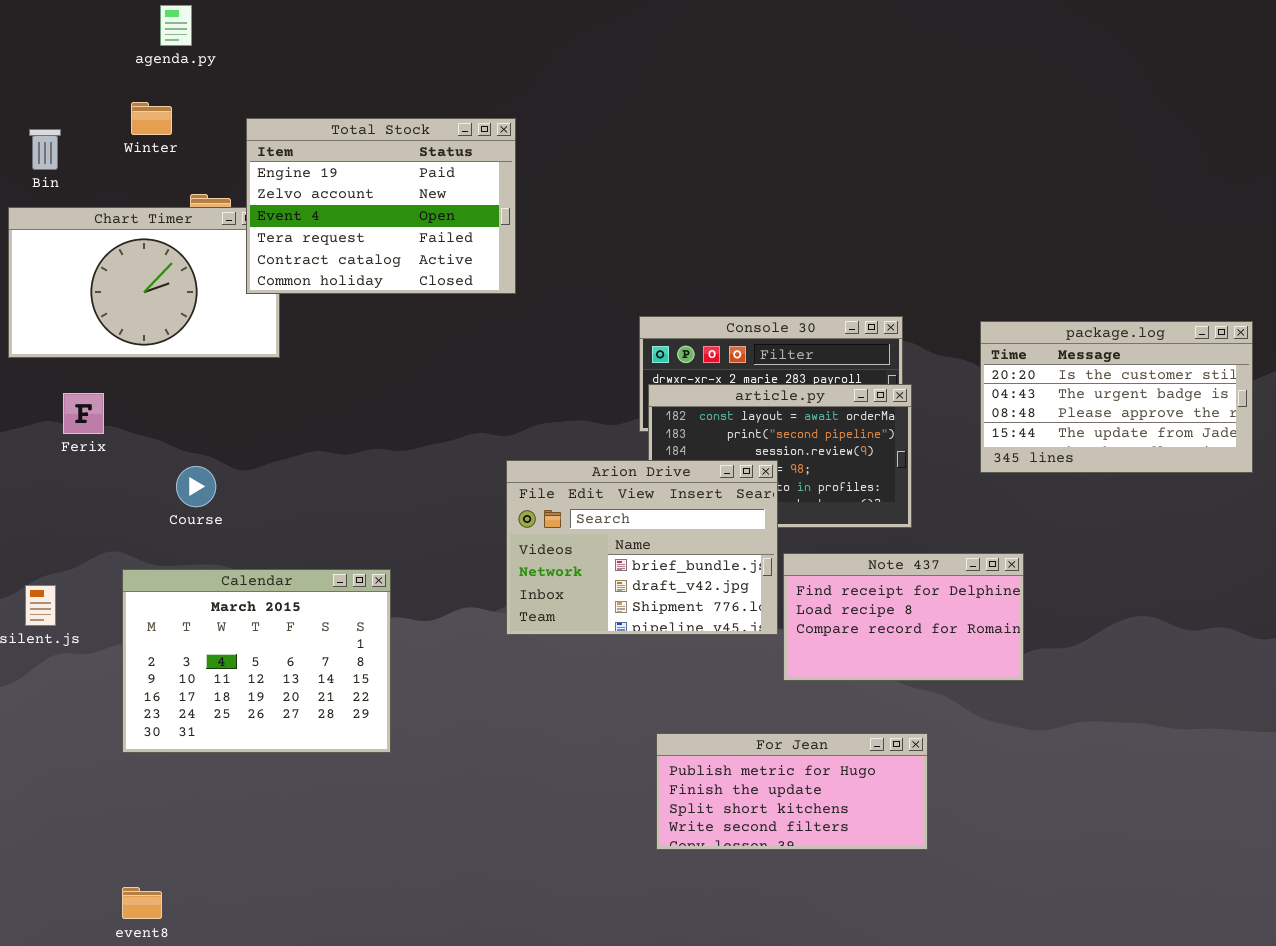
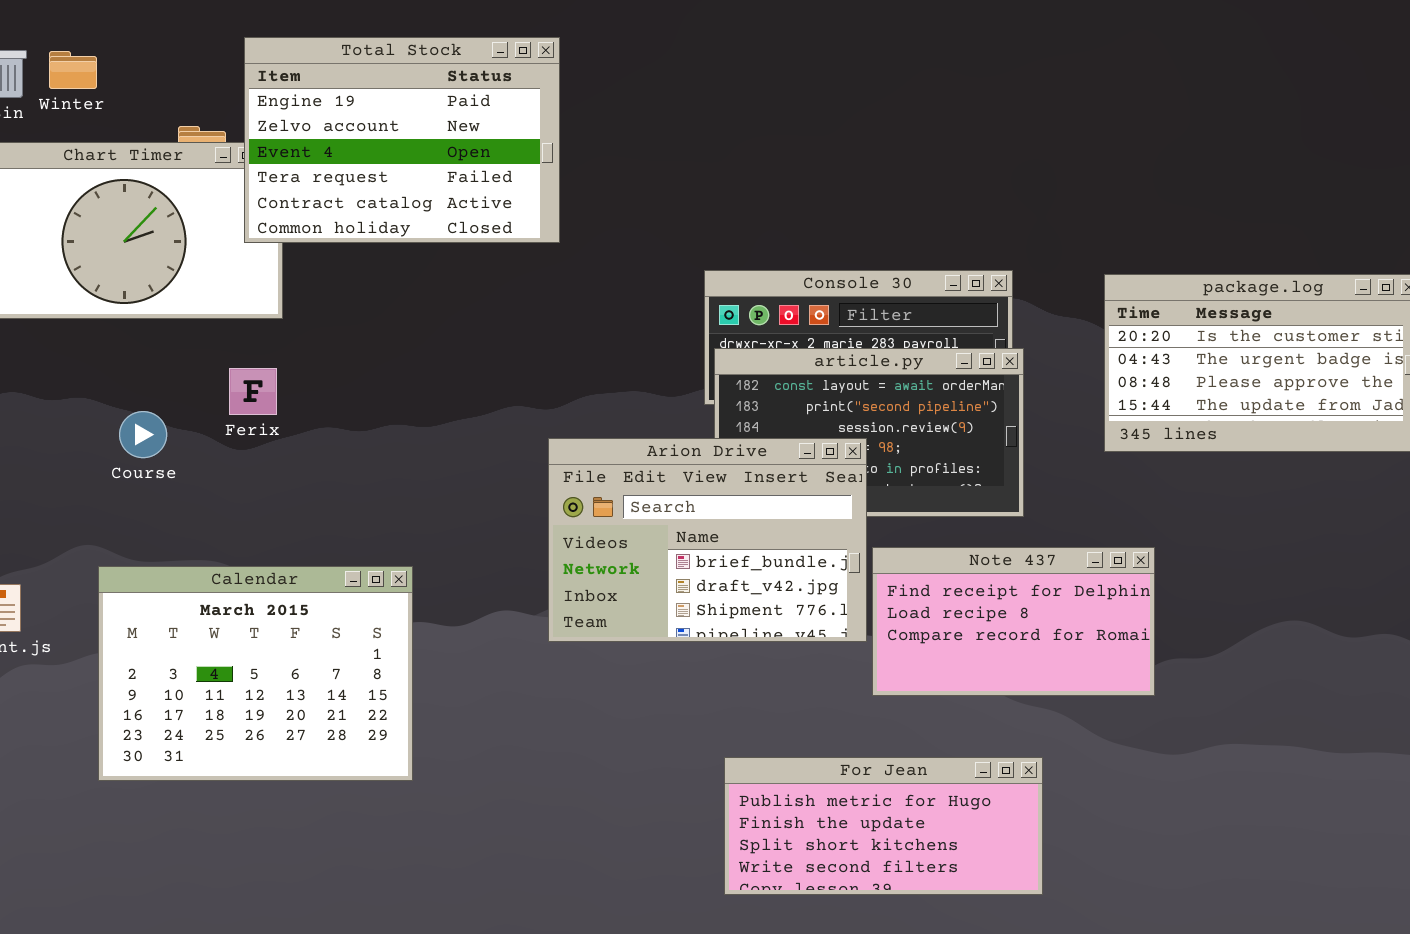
Winter: [131,102,172,135] -> [49,51,97,89], moved
Ferix: [63,393,104,434] -> [229,368,277,415], moved
Course: [176,466,216,507] -> [119,411,167,458], moved

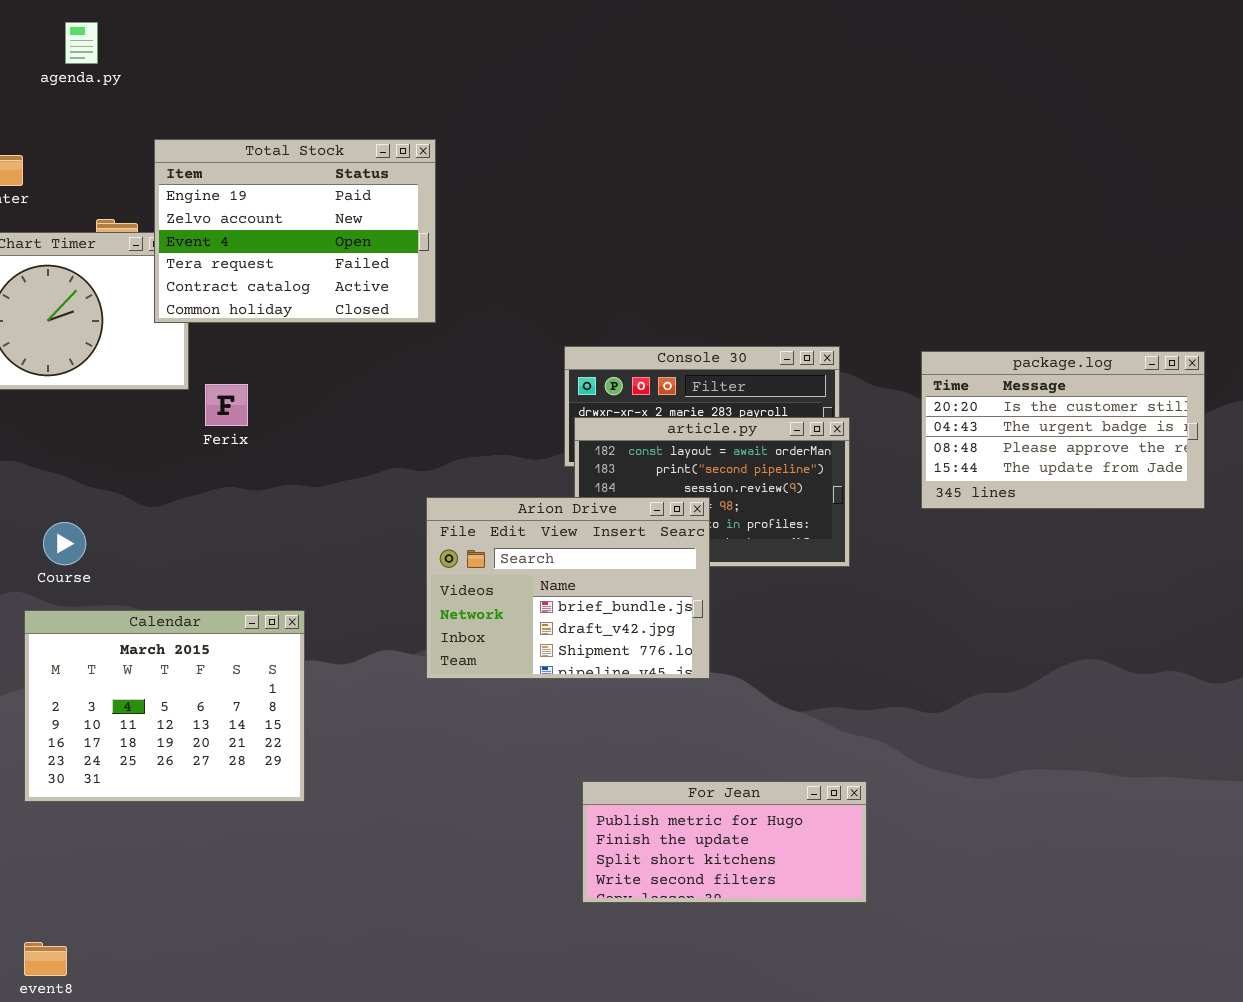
Ferix: [229,368,277,415] -> [205,384,248,426], moved
Course: [119,411,167,458] -> [43,522,86,565], moved
Note 437: [872,547,1155,696] -> none, closed

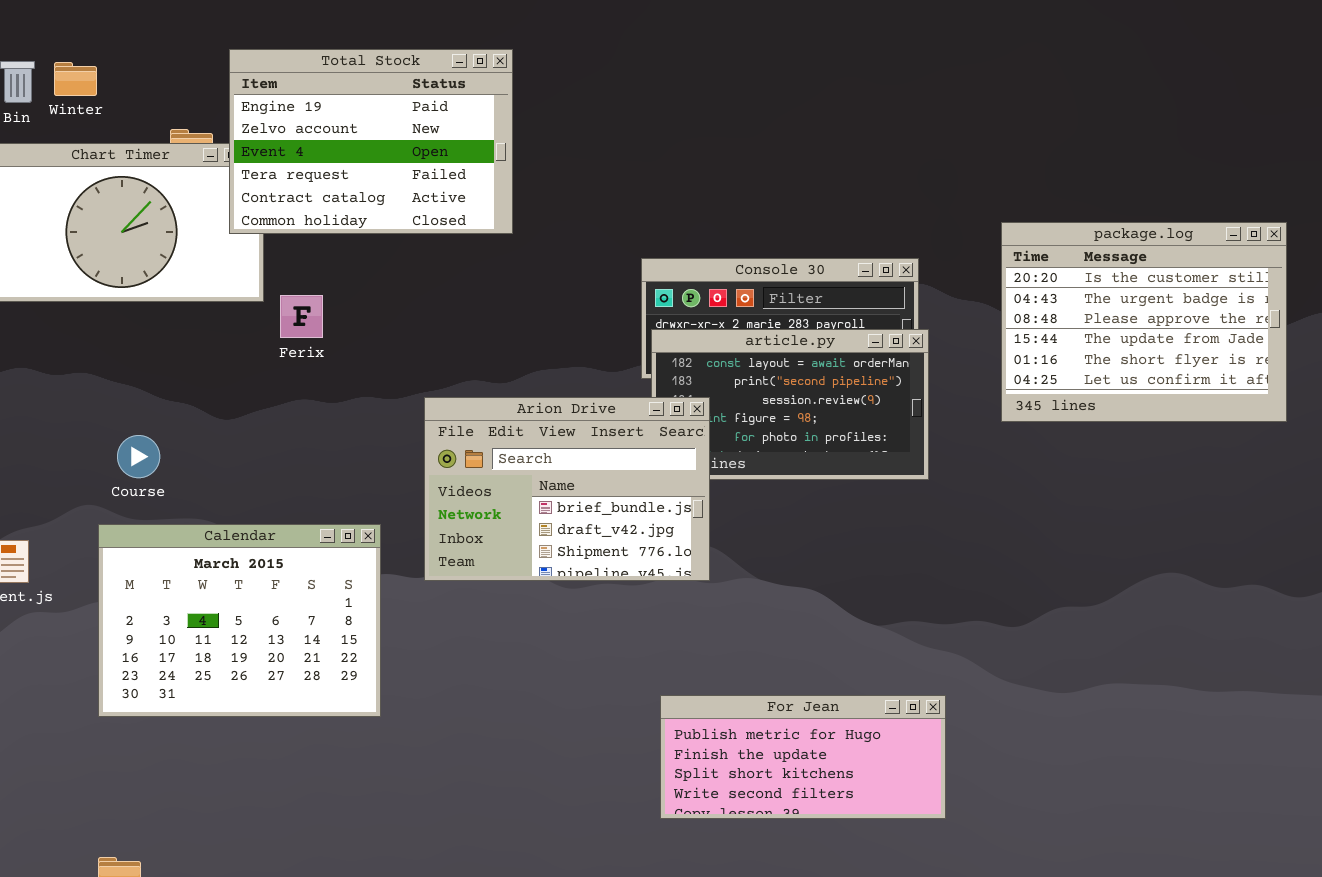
package.log: [921,351,1205,509] -> [1001,222,1287,422], resized
Arion Drive: [426,497,710,679] -> [424,397,710,581], moved

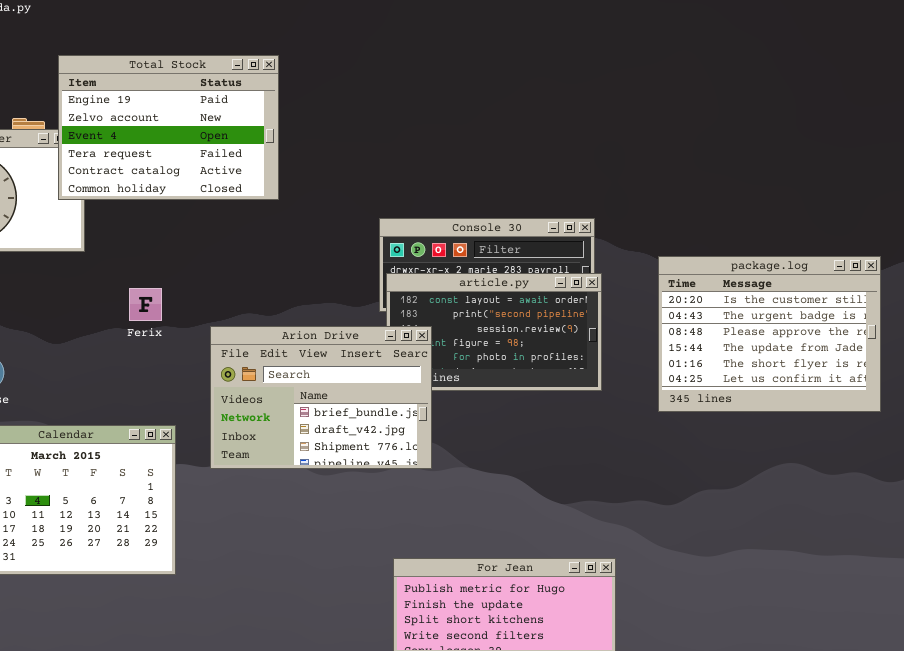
package.log: [1001,222,1287,422] -> [658,256,881,412], moved
Ferix: [280,295,323,338] -> [129,288,162,321], moved

